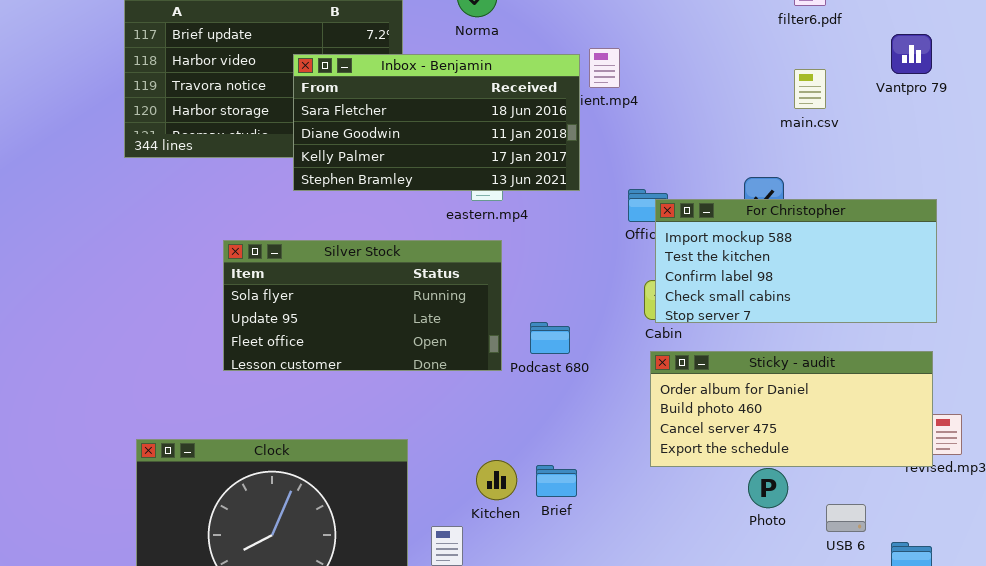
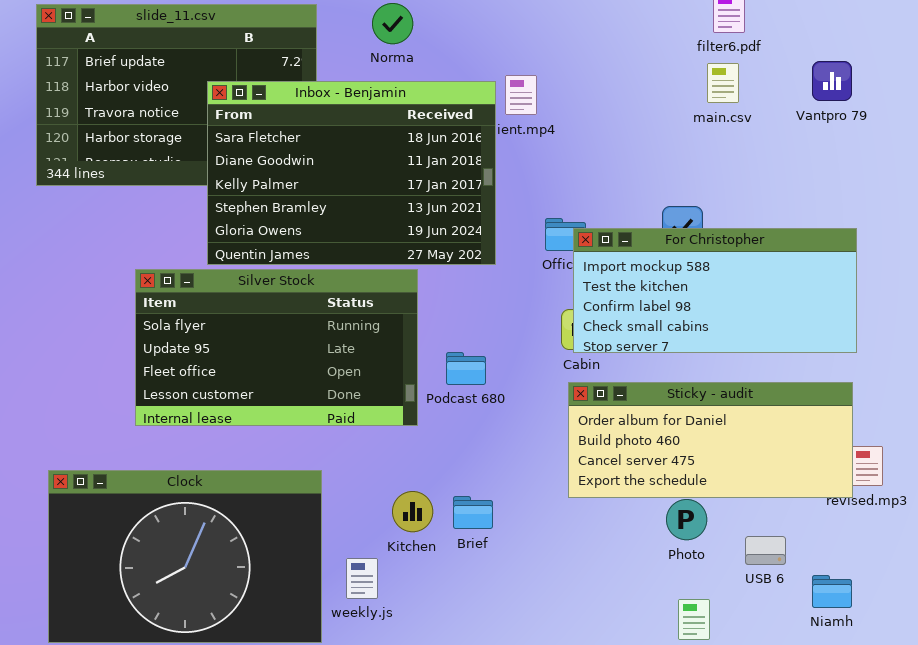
Inbox - Benjamin: [293,54,580,191] -> [207,81,496,265], resized
main.csv: [794,69,826,109] -> [707,63,739,103], moved
Silver Stock: [223,240,502,371] -> [135,269,418,426], resized

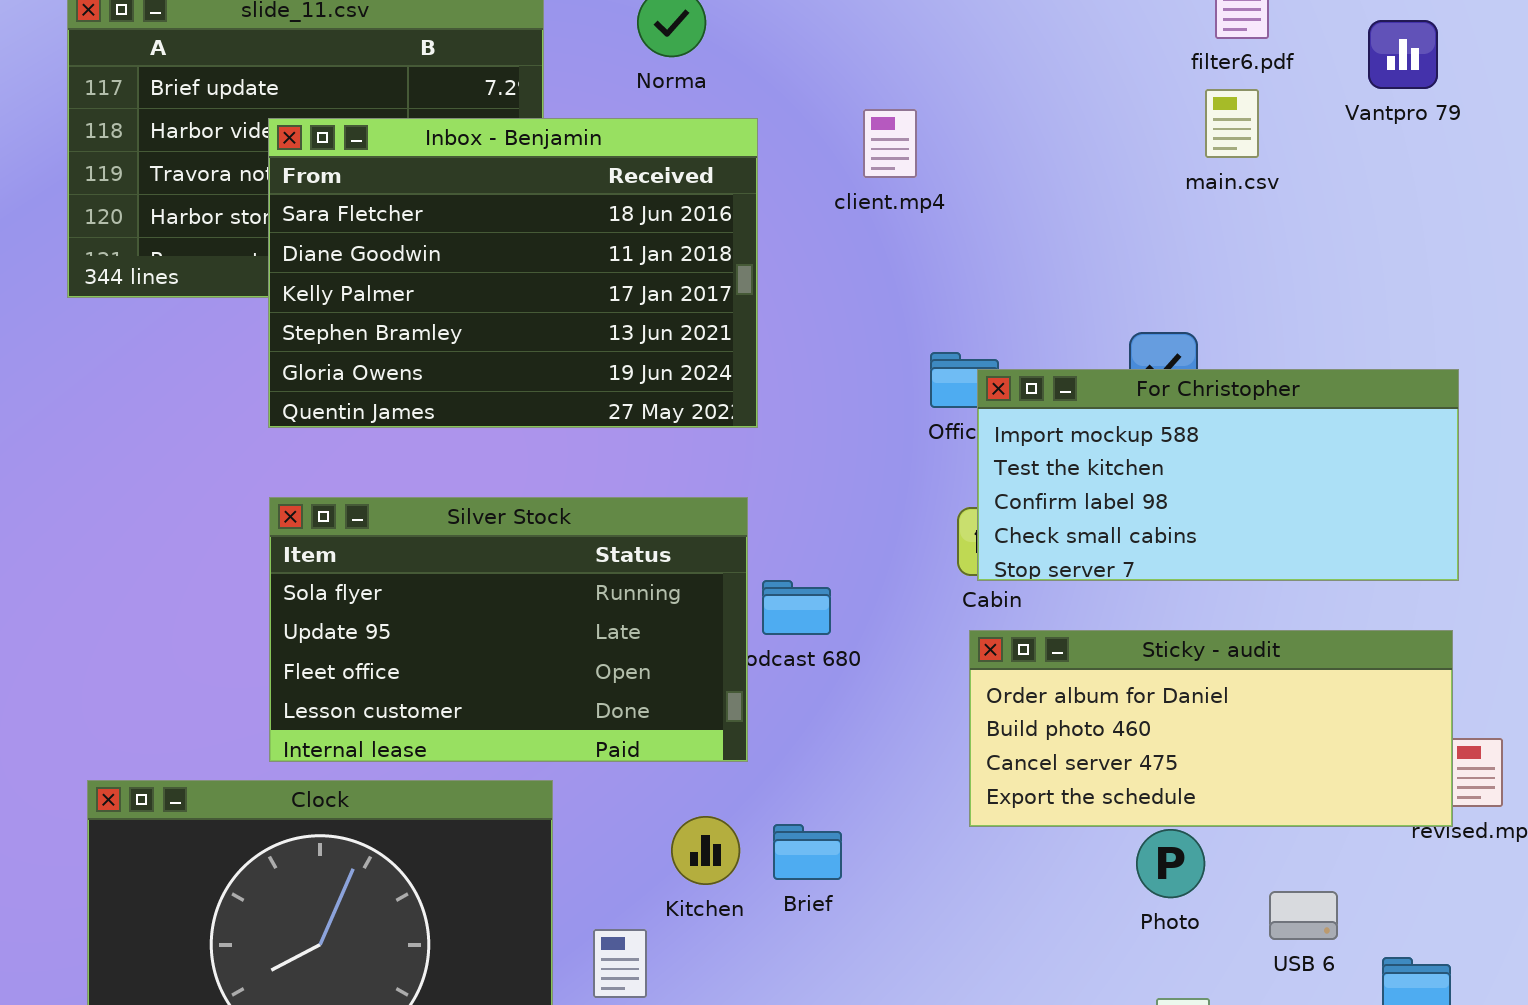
Vantpro 79: [812,61,852,101] -> [1368,20,1438,89], moved
Inbox - Benjamin: [207,81,496,265] -> [268,118,758,428], moved
Silver Stock: [135,269,418,426] -> [269,497,748,762], moved

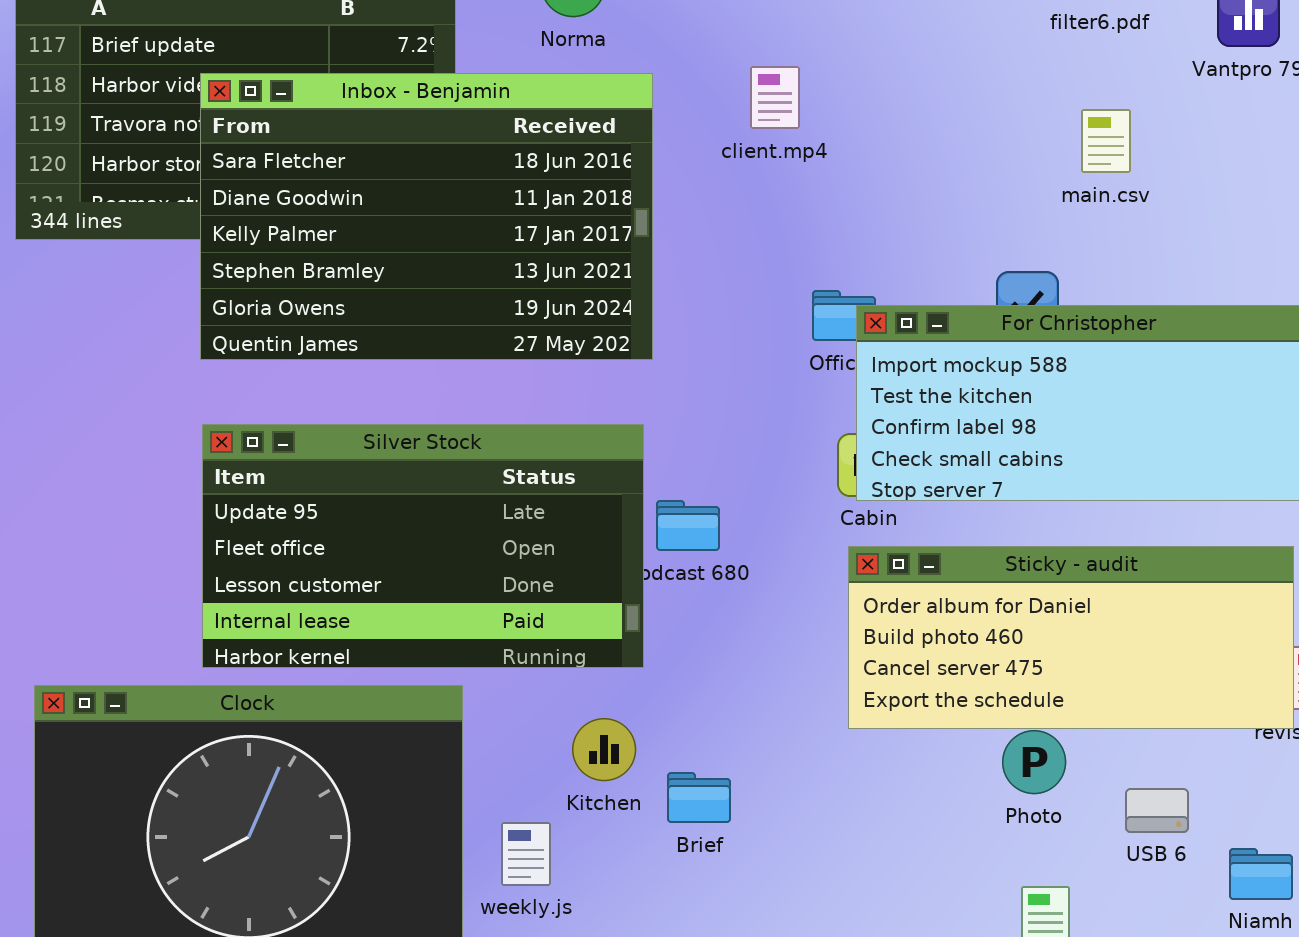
main.csv: [1205,89,1259,158] -> [1081,109,1131,173], moved
Silver Stock: [269,497,748,762] -> [202,424,644,668], scrolled down 1 row
Brief: [773,824,842,880] -> [667,772,731,823], moved

